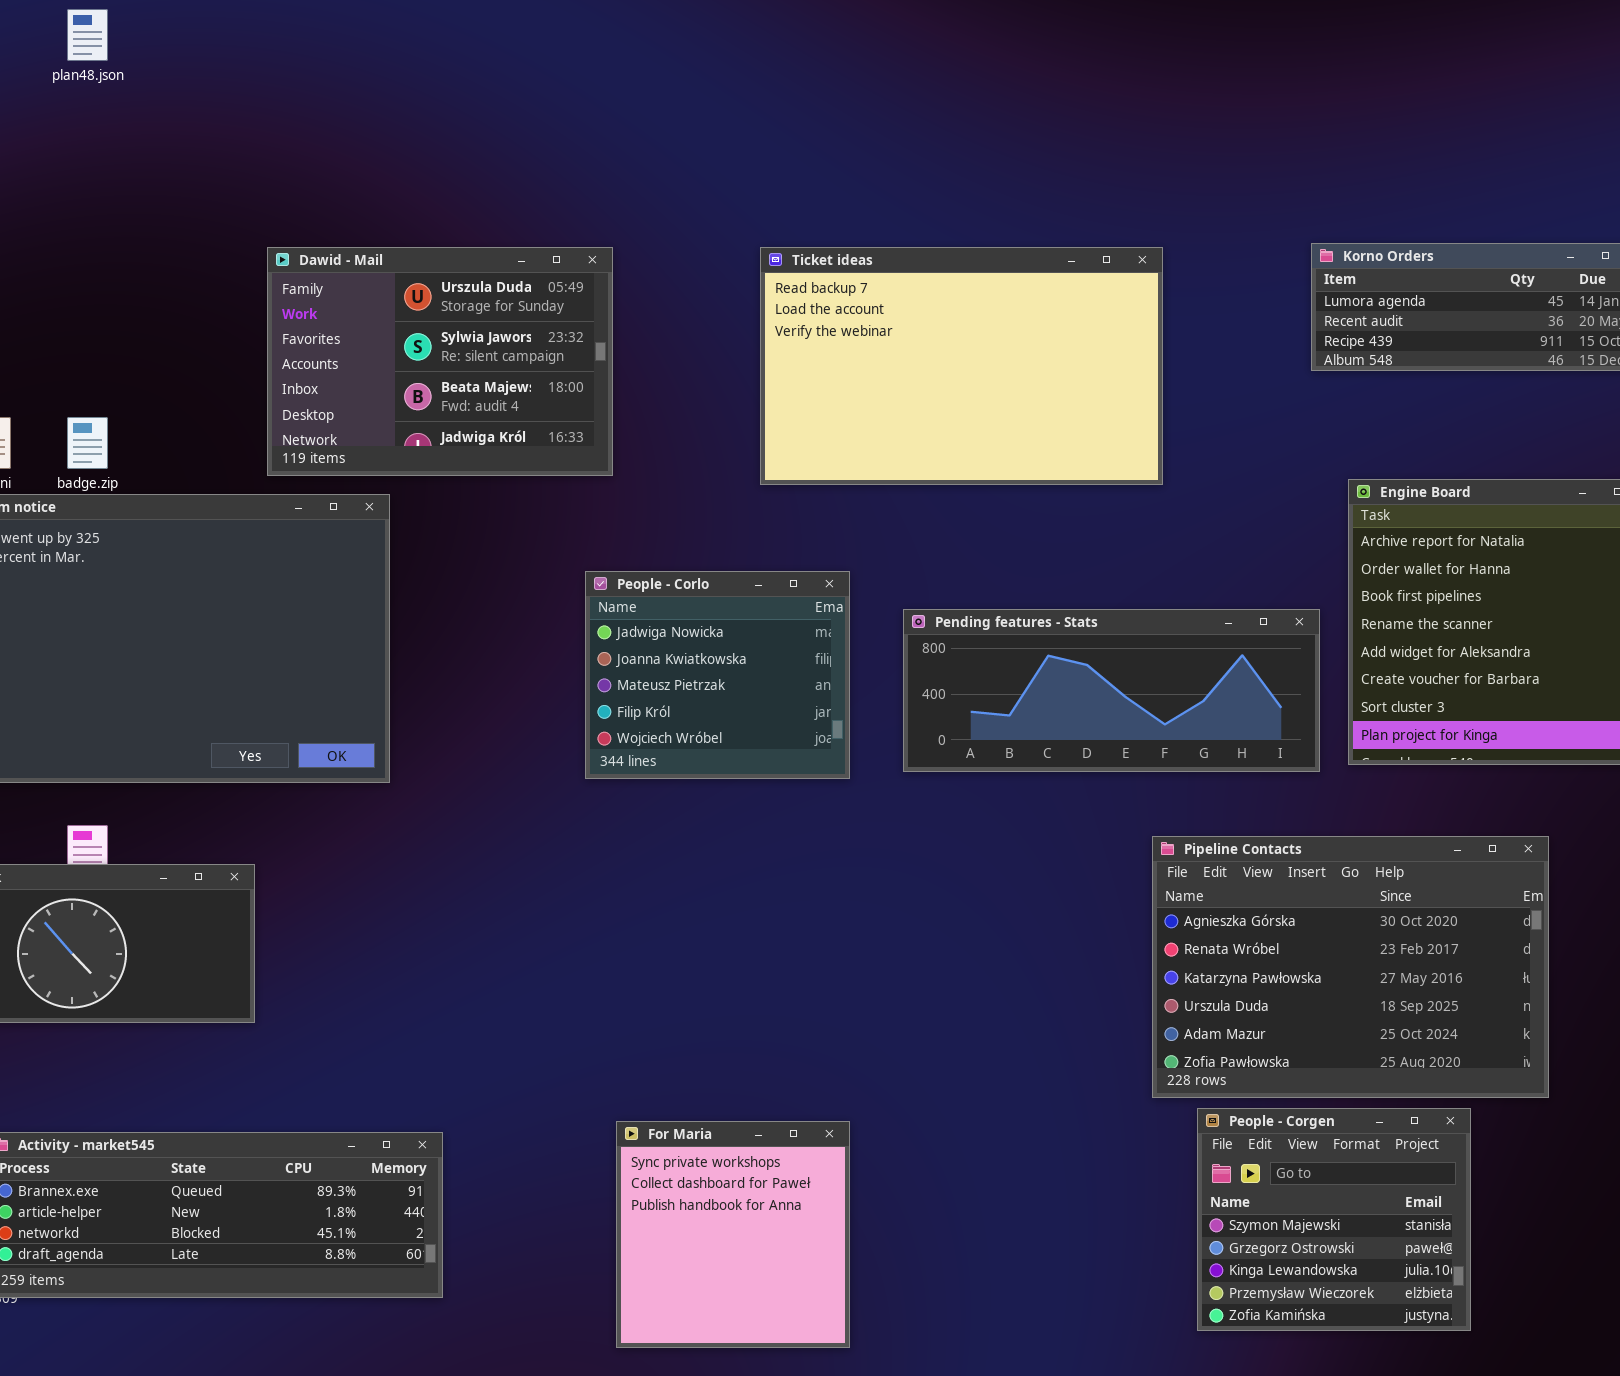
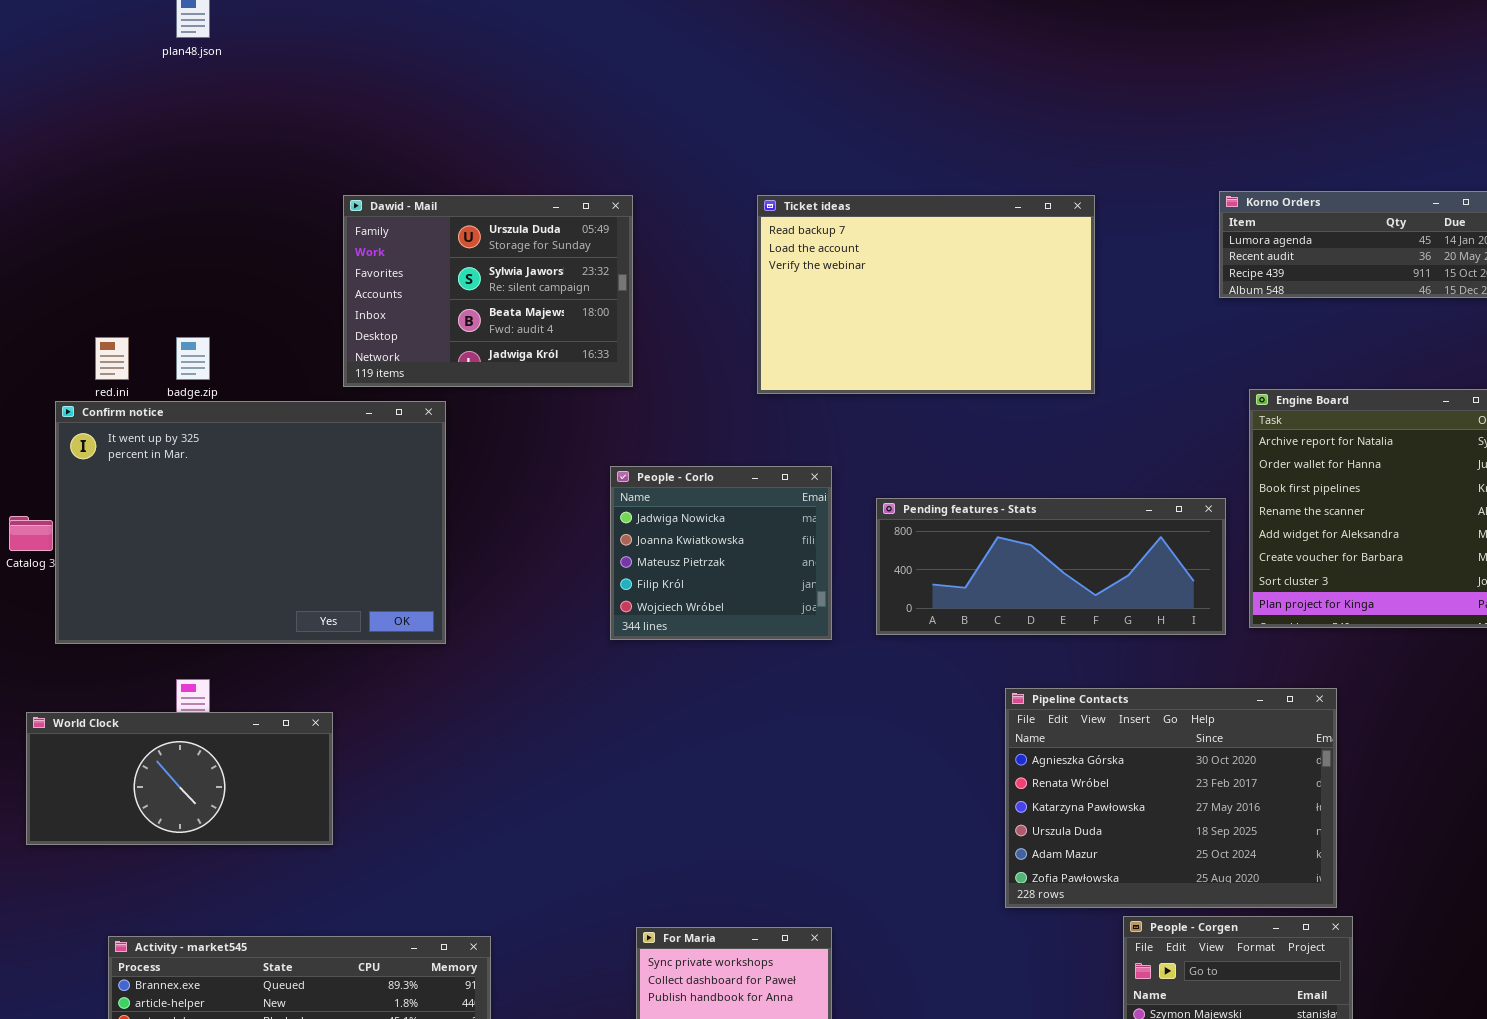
Pipeline Contacts: [1152,836,1549,1098] -> [1005,688,1337,908], moved

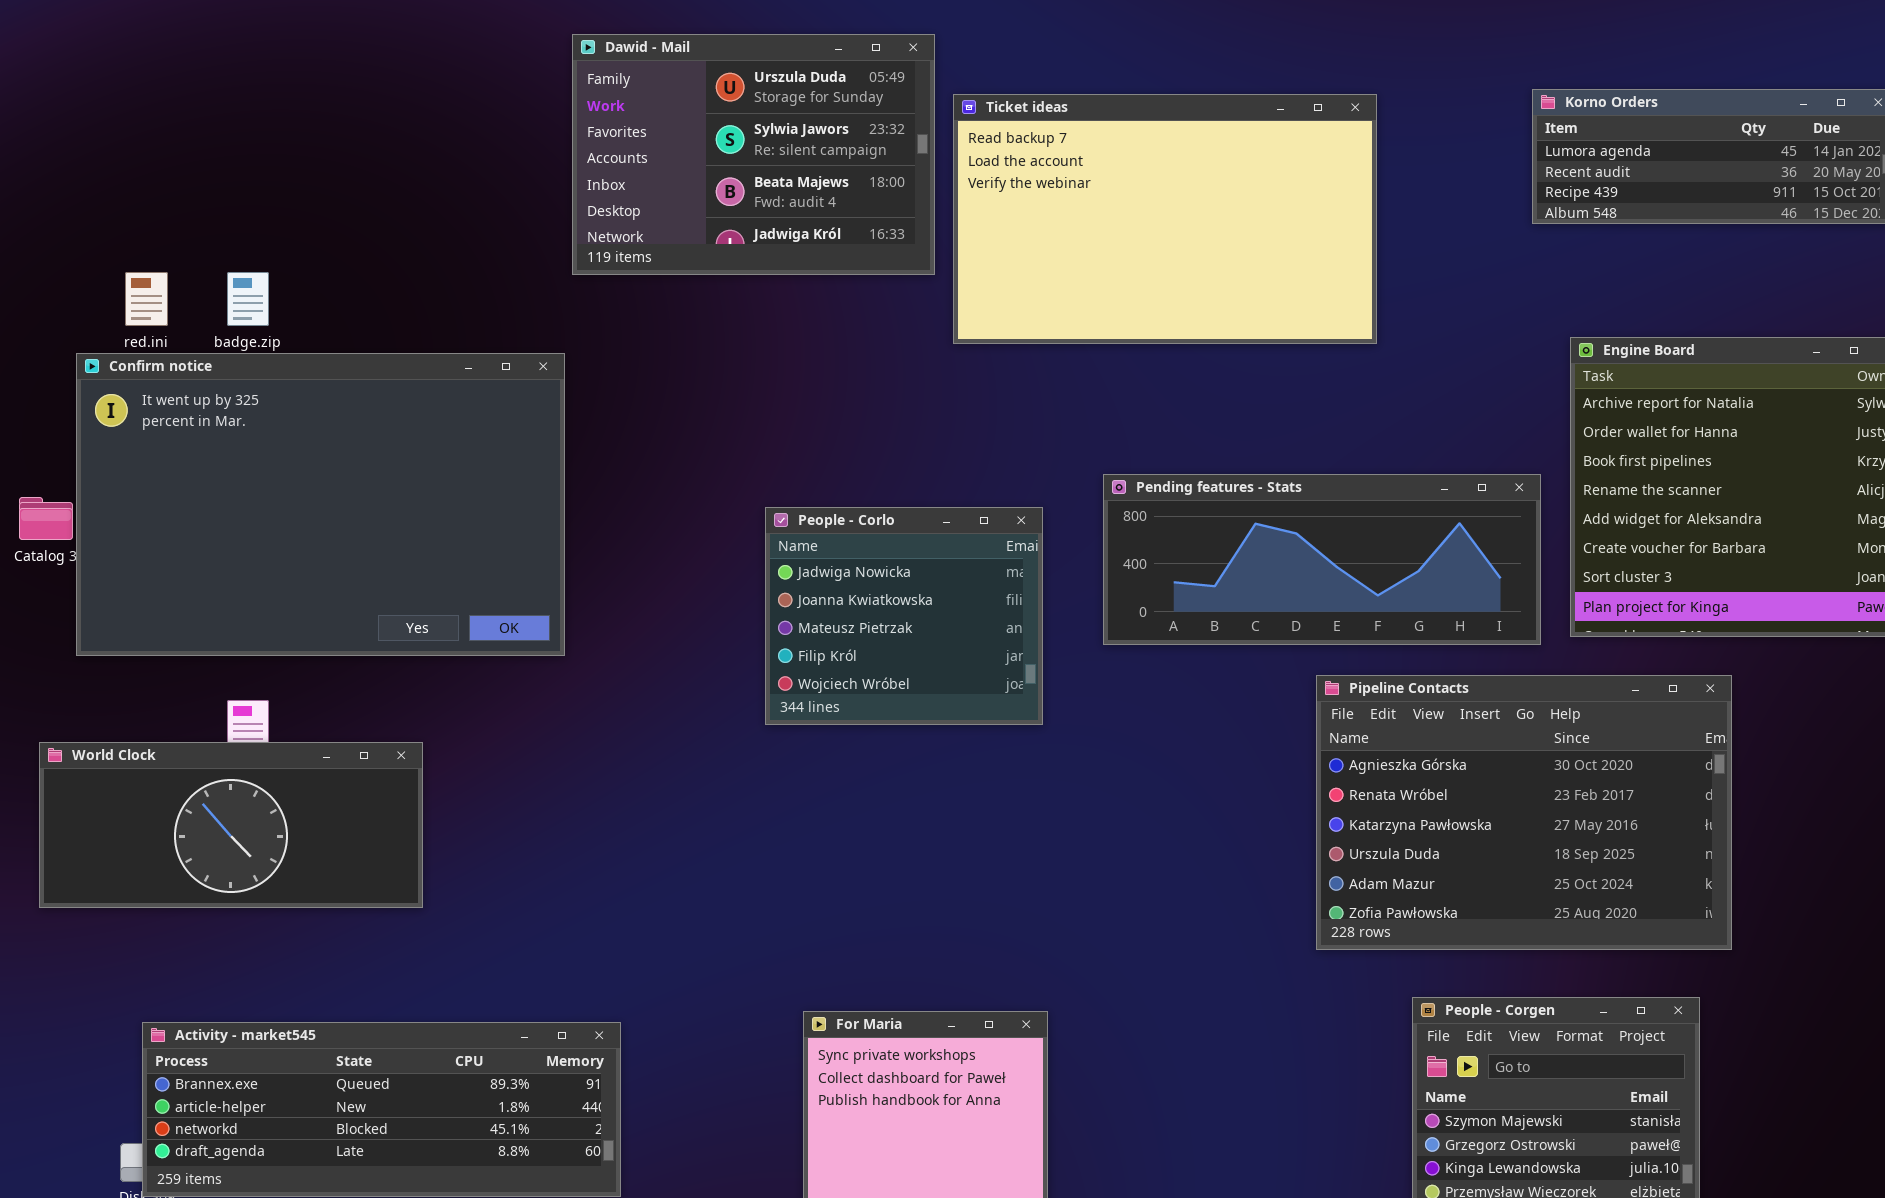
Dawid - Mail: [343,195,633,387] -> [572,34,935,275], moved
People - Corlo: [610,466,832,640] -> [765,507,1043,725], moved
Pipeline Contacts: [1005,688,1337,908] -> [1316,675,1732,950], moved

